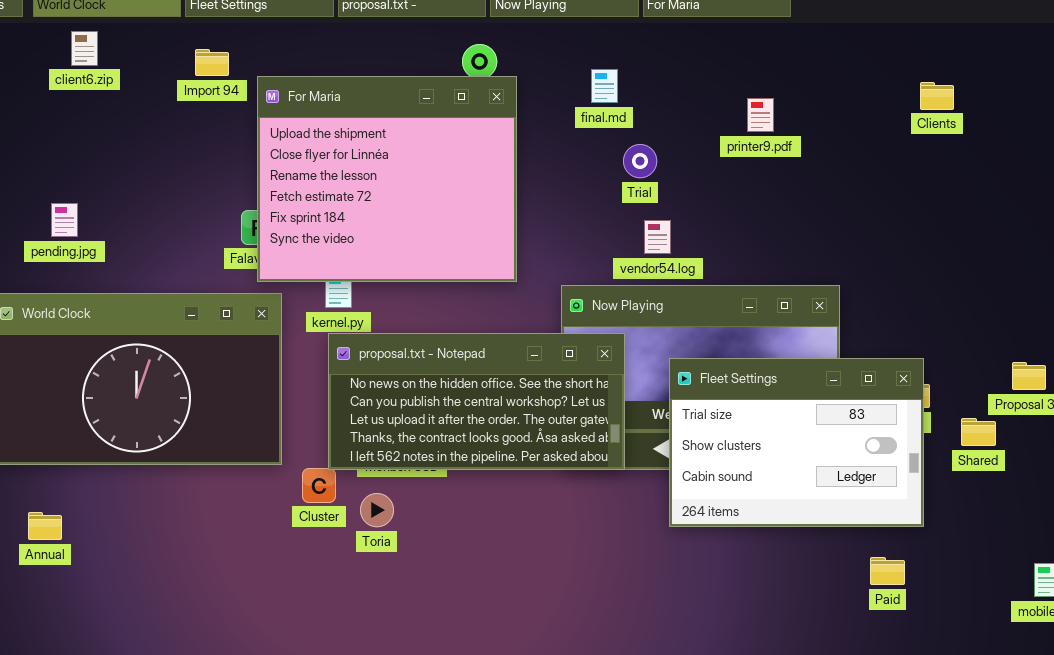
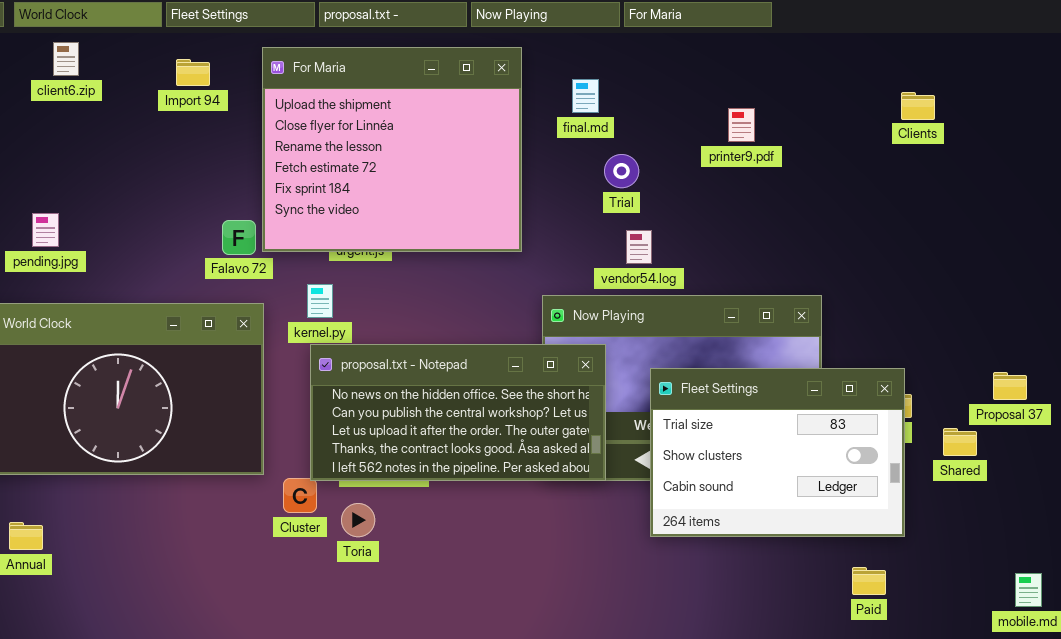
For Maria: [257,76,517,282] -> [262,47,522,252], moved

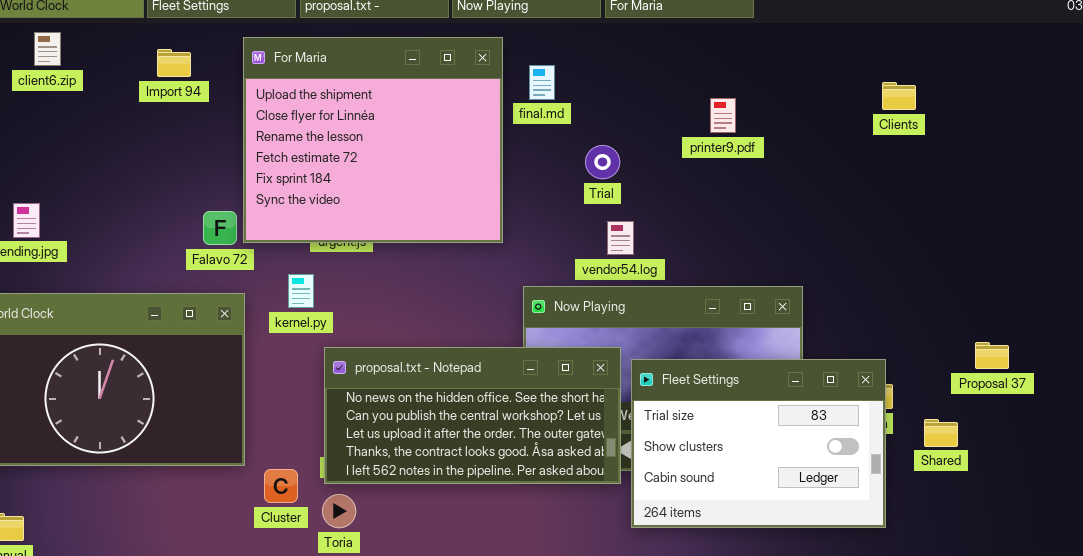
final.md: [572,79,599,113] -> [529,65,555,100], moved
proposal.txt - Notepad: [310,344,606,481] -> [324,347,621,484], moved
Proposal 37: [993,372,1027,400] -> [975,342,1009,369], moved

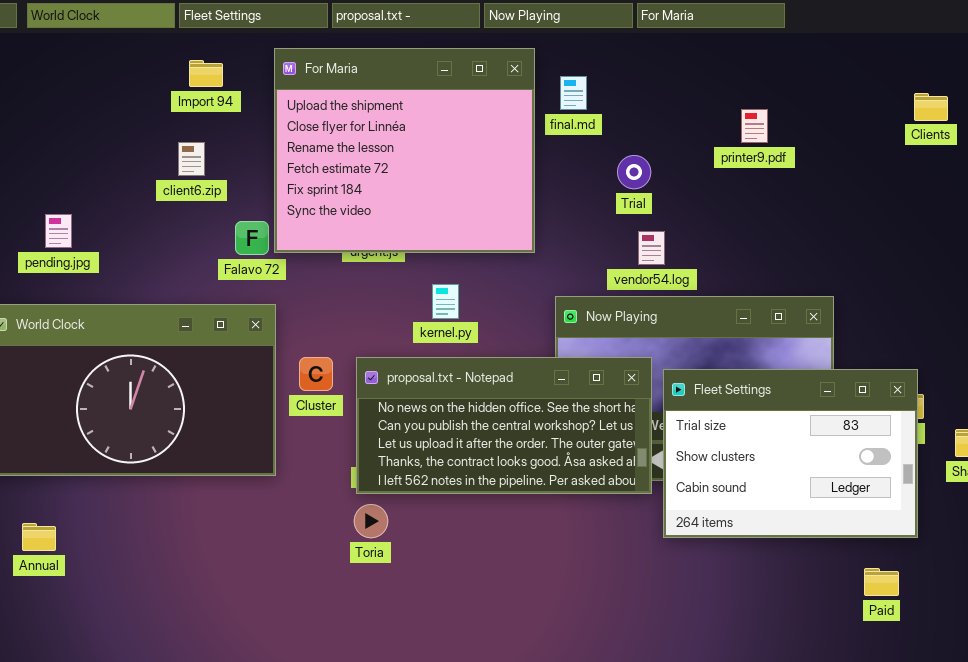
client6.zip: [34,32,61,66] -> [178,142,205,176], moved
kernel.py: [288,274,314,308] -> [432,284,459,319], moved
Cluster: [264,469,298,503] -> [299,357,333,391], moved

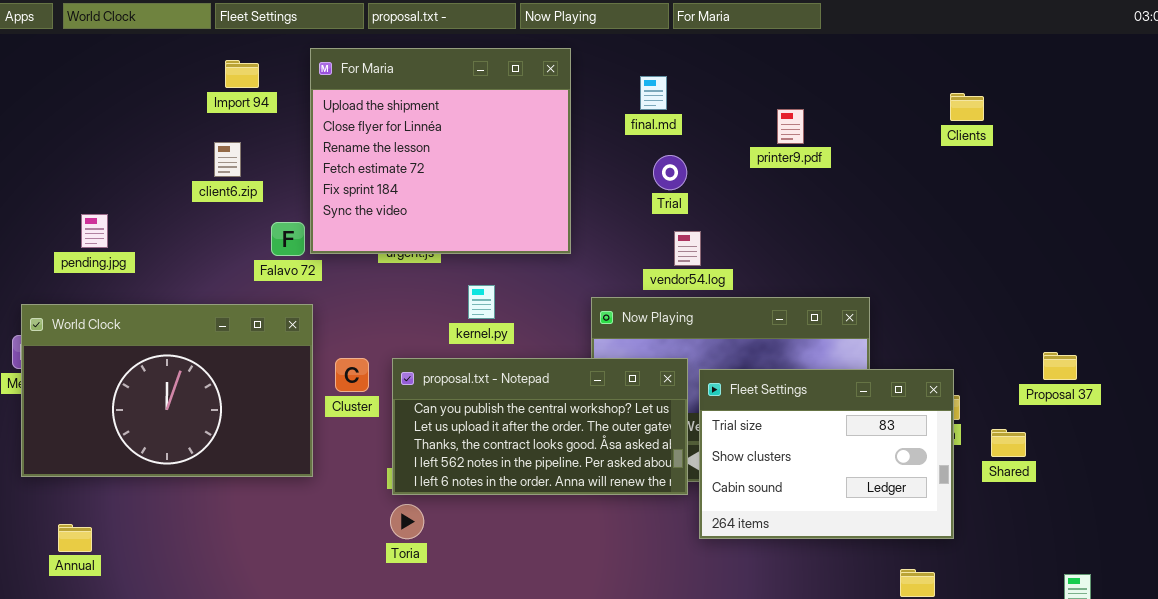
final.md: [560,76,587,110] -> [640,76,667,110], moved
proposal.txt - Notepad: [356,357,652,494] -> [392,358,688,495], scrolled down 1 row

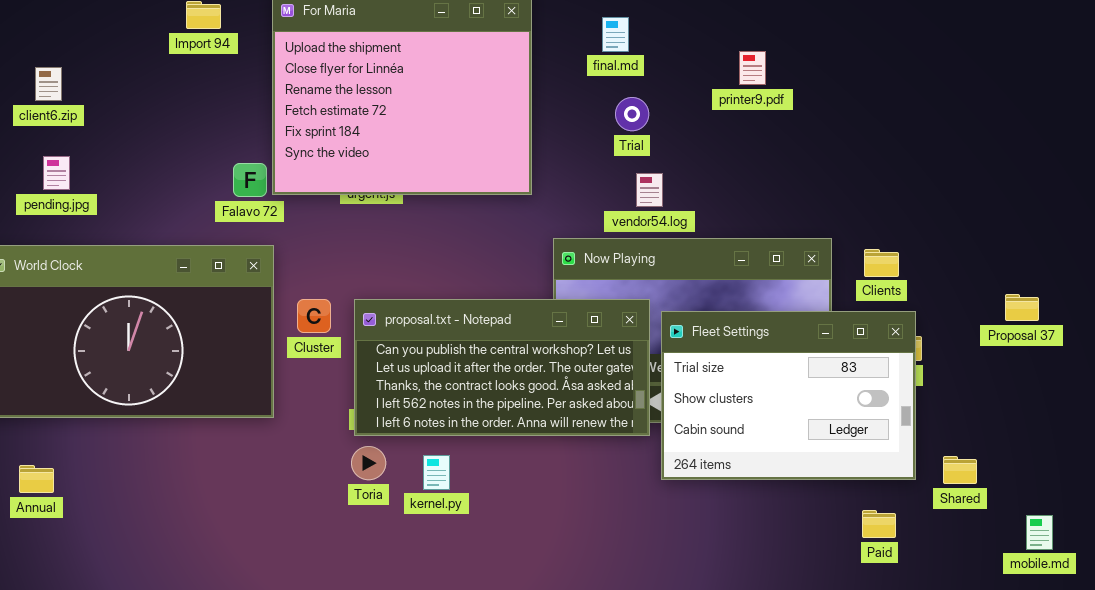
Clients: [950,93,984,121] -> [864,249,899,277], moved
client6.zip: [214,142,241,177] -> [35,67,62,101], moved
kernel.py: [468,285,495,319] -> [423,455,450,490], moved
Shared: [991,429,1026,457] -> [943,456,977,484], moved

